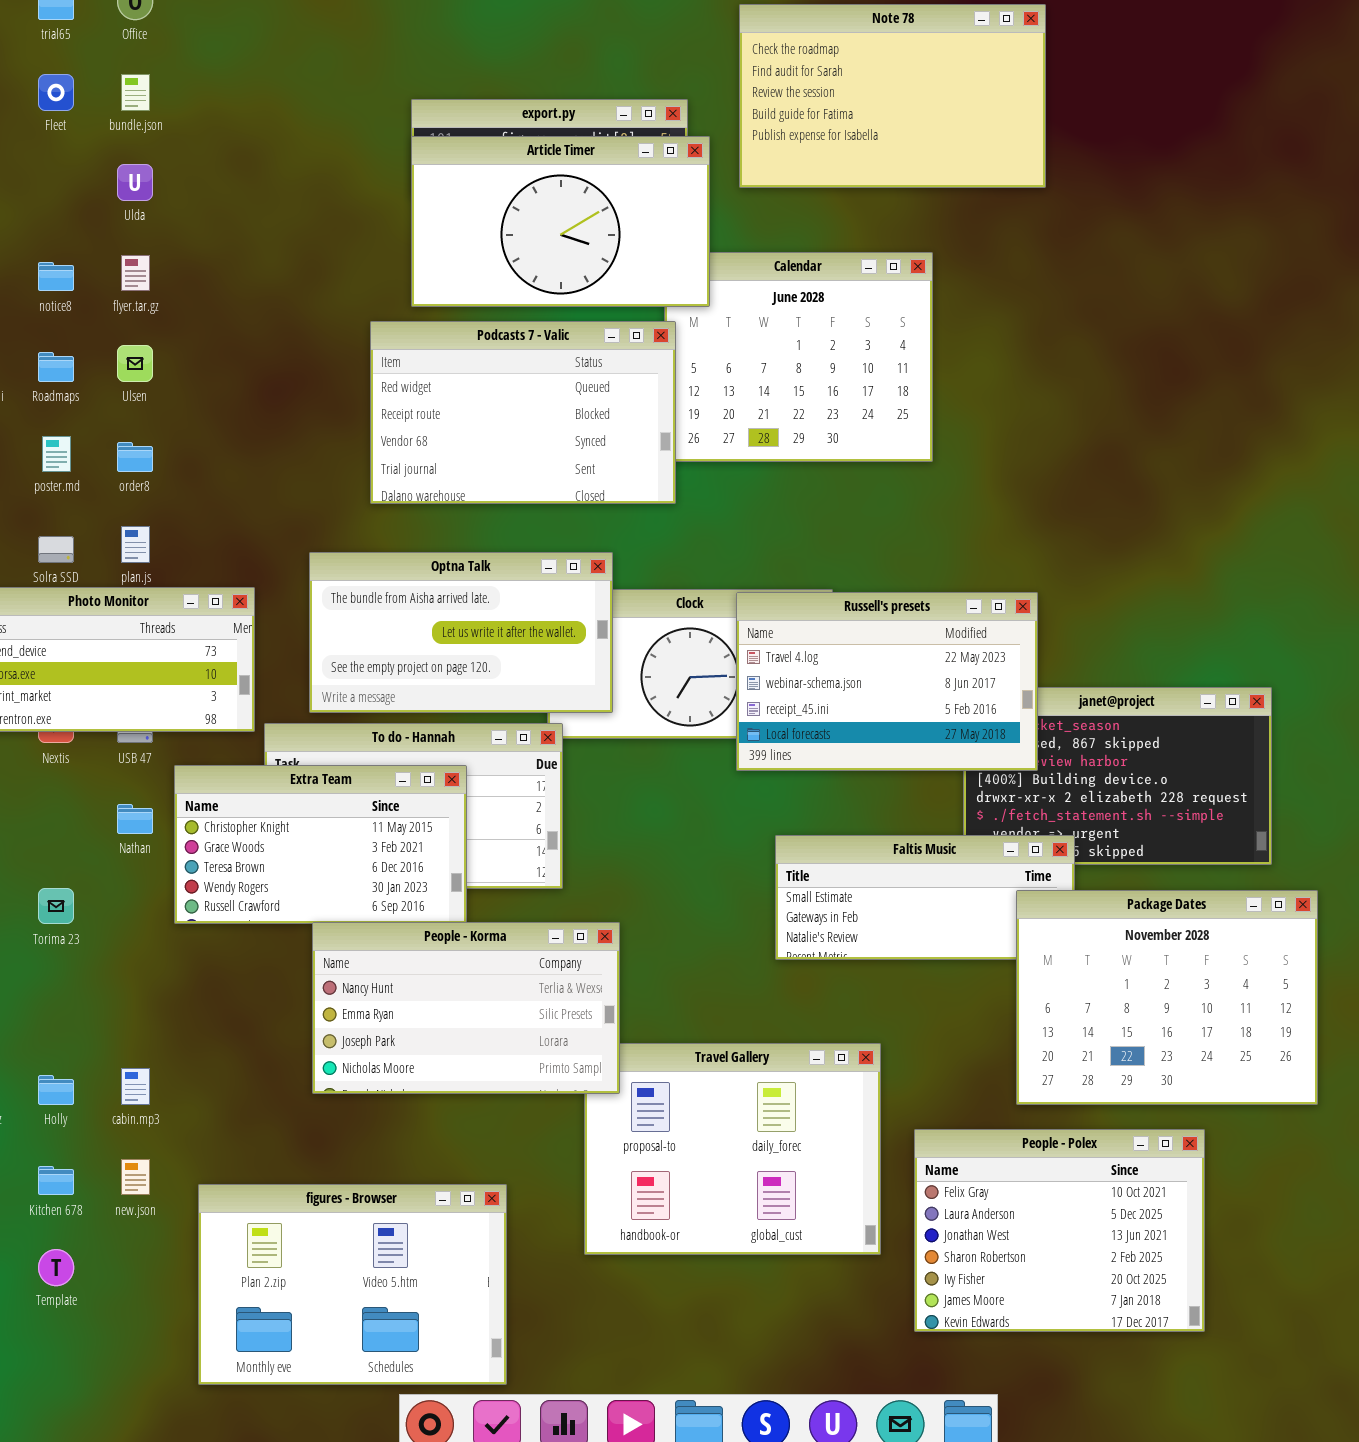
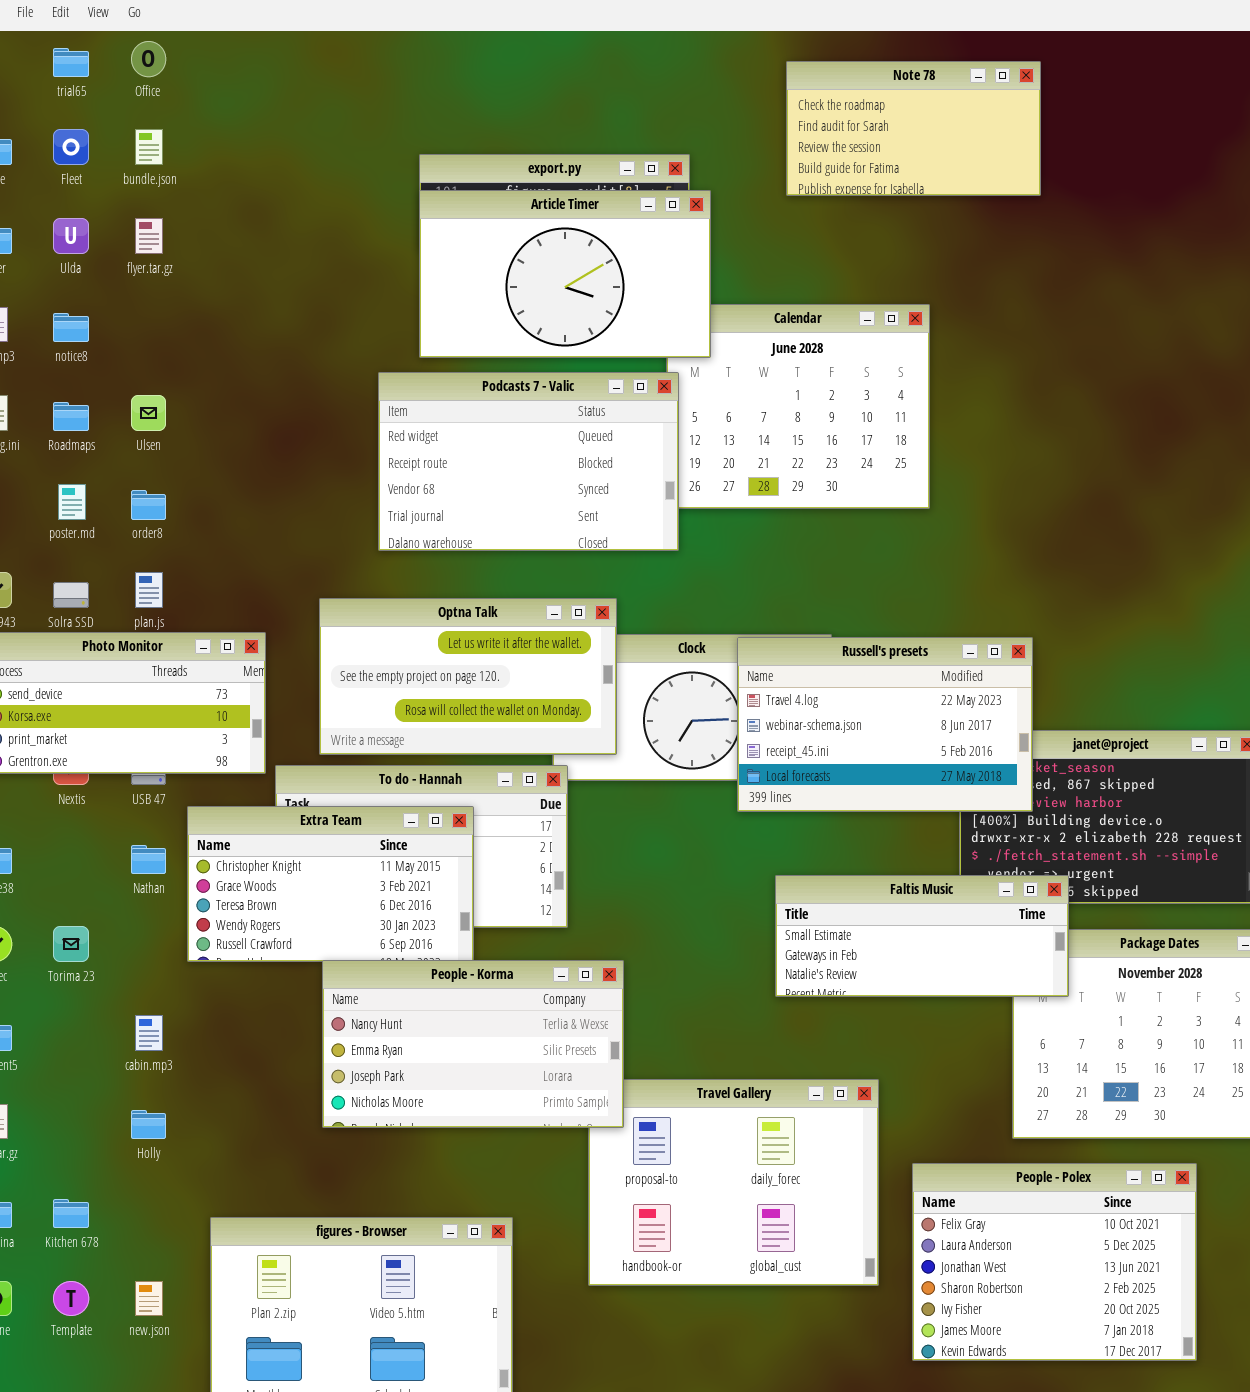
Note 78: [739,4,1046,188] -> [786,61,1041,196], resized
Ulda: [117,164,153,201] -> [53,218,89,254], moved
flyer.tar.gz: [121,255,150,291] -> [135,218,163,254], moved
Optna Talk: [309,552,613,713] -> [319,598,617,755], scrolled down 1 row
Faltis Music: [775,835,1075,960] -> [775,875,1069,997], raised
cabin.mp3: [121,1068,150,1105] -> [135,1015,163,1051], moved
Holly: [38,1075,74,1105] -> [131,1110,166,1139], moved
new.json: [121,1159,150,1195] -> [135,1281,163,1316], moved

